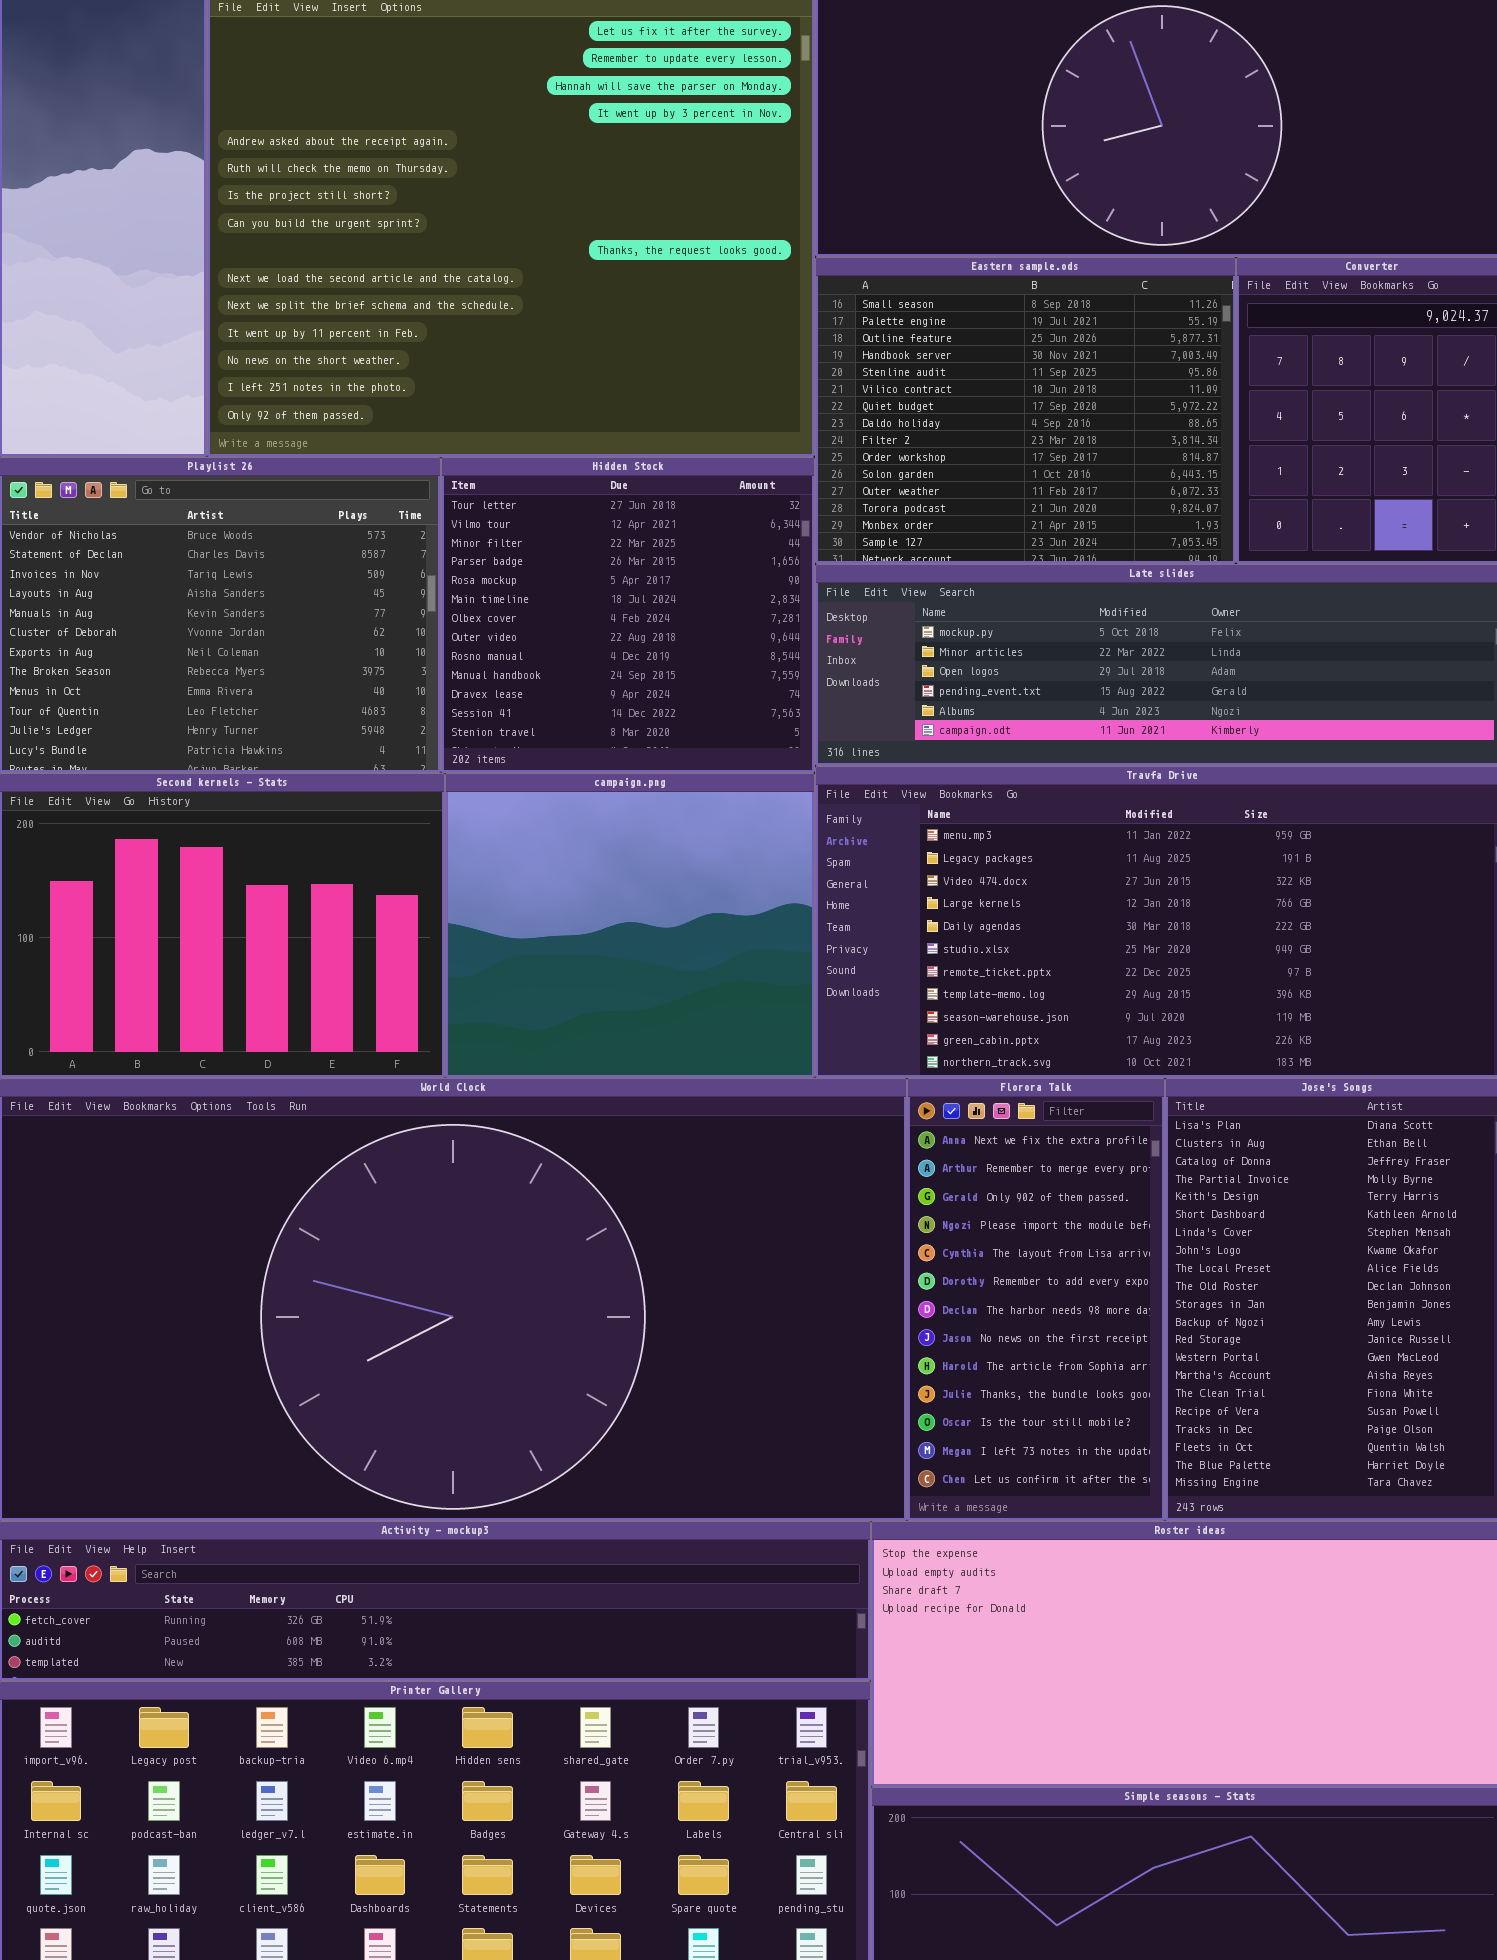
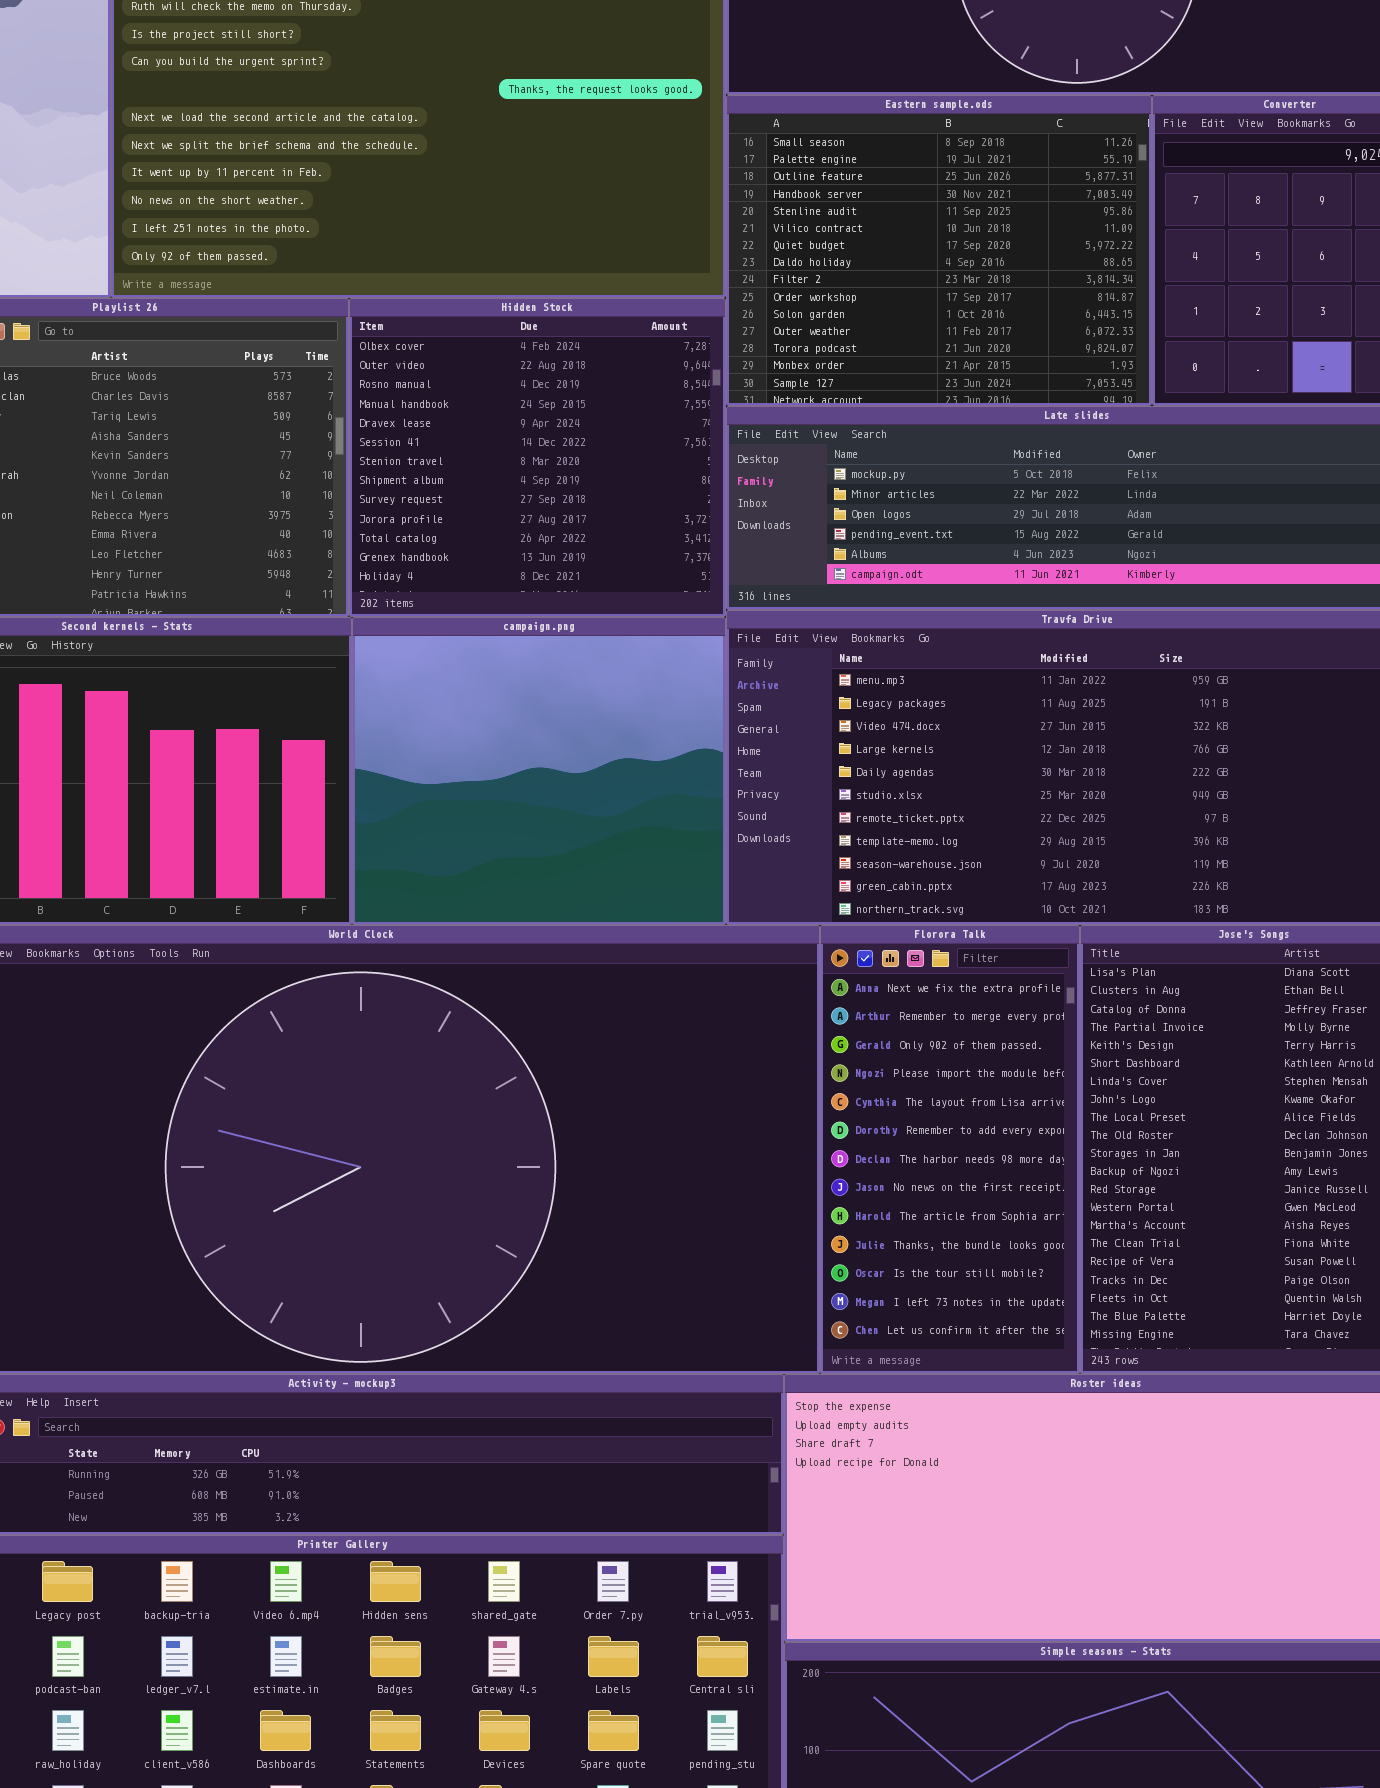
Hidden Stock: [441,457,815,773] -> [349,298,726,617], scrolled down 6 rows

